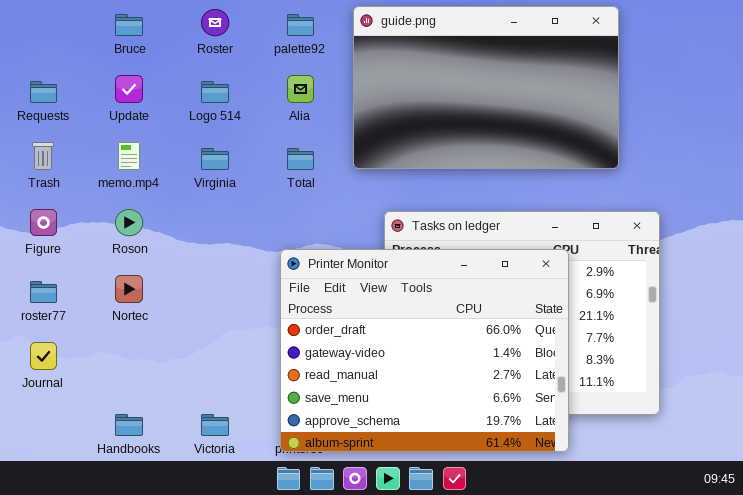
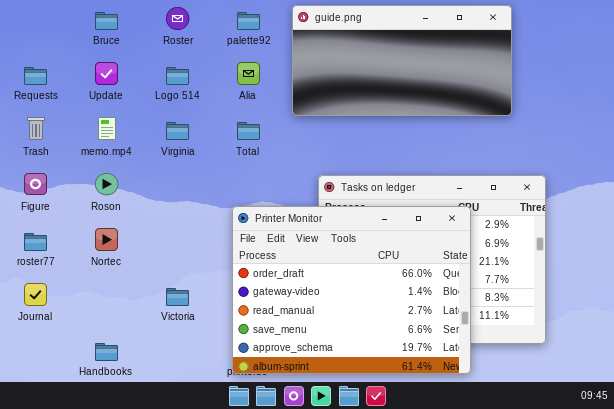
guide.png: [353,6,619,169] -> [292,5,512,116], resized
Victoria: [201,414,229,436] -> [166,288,189,306], moved

